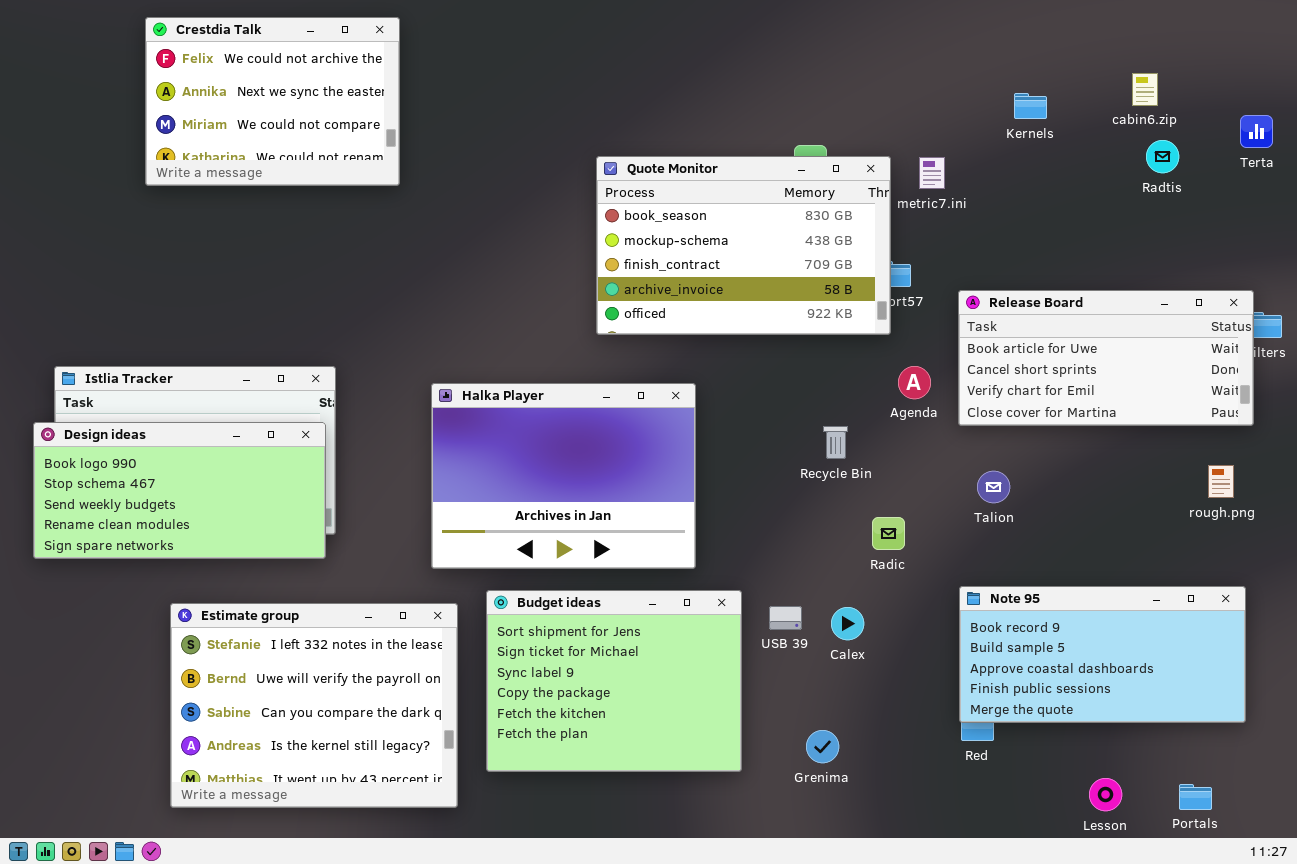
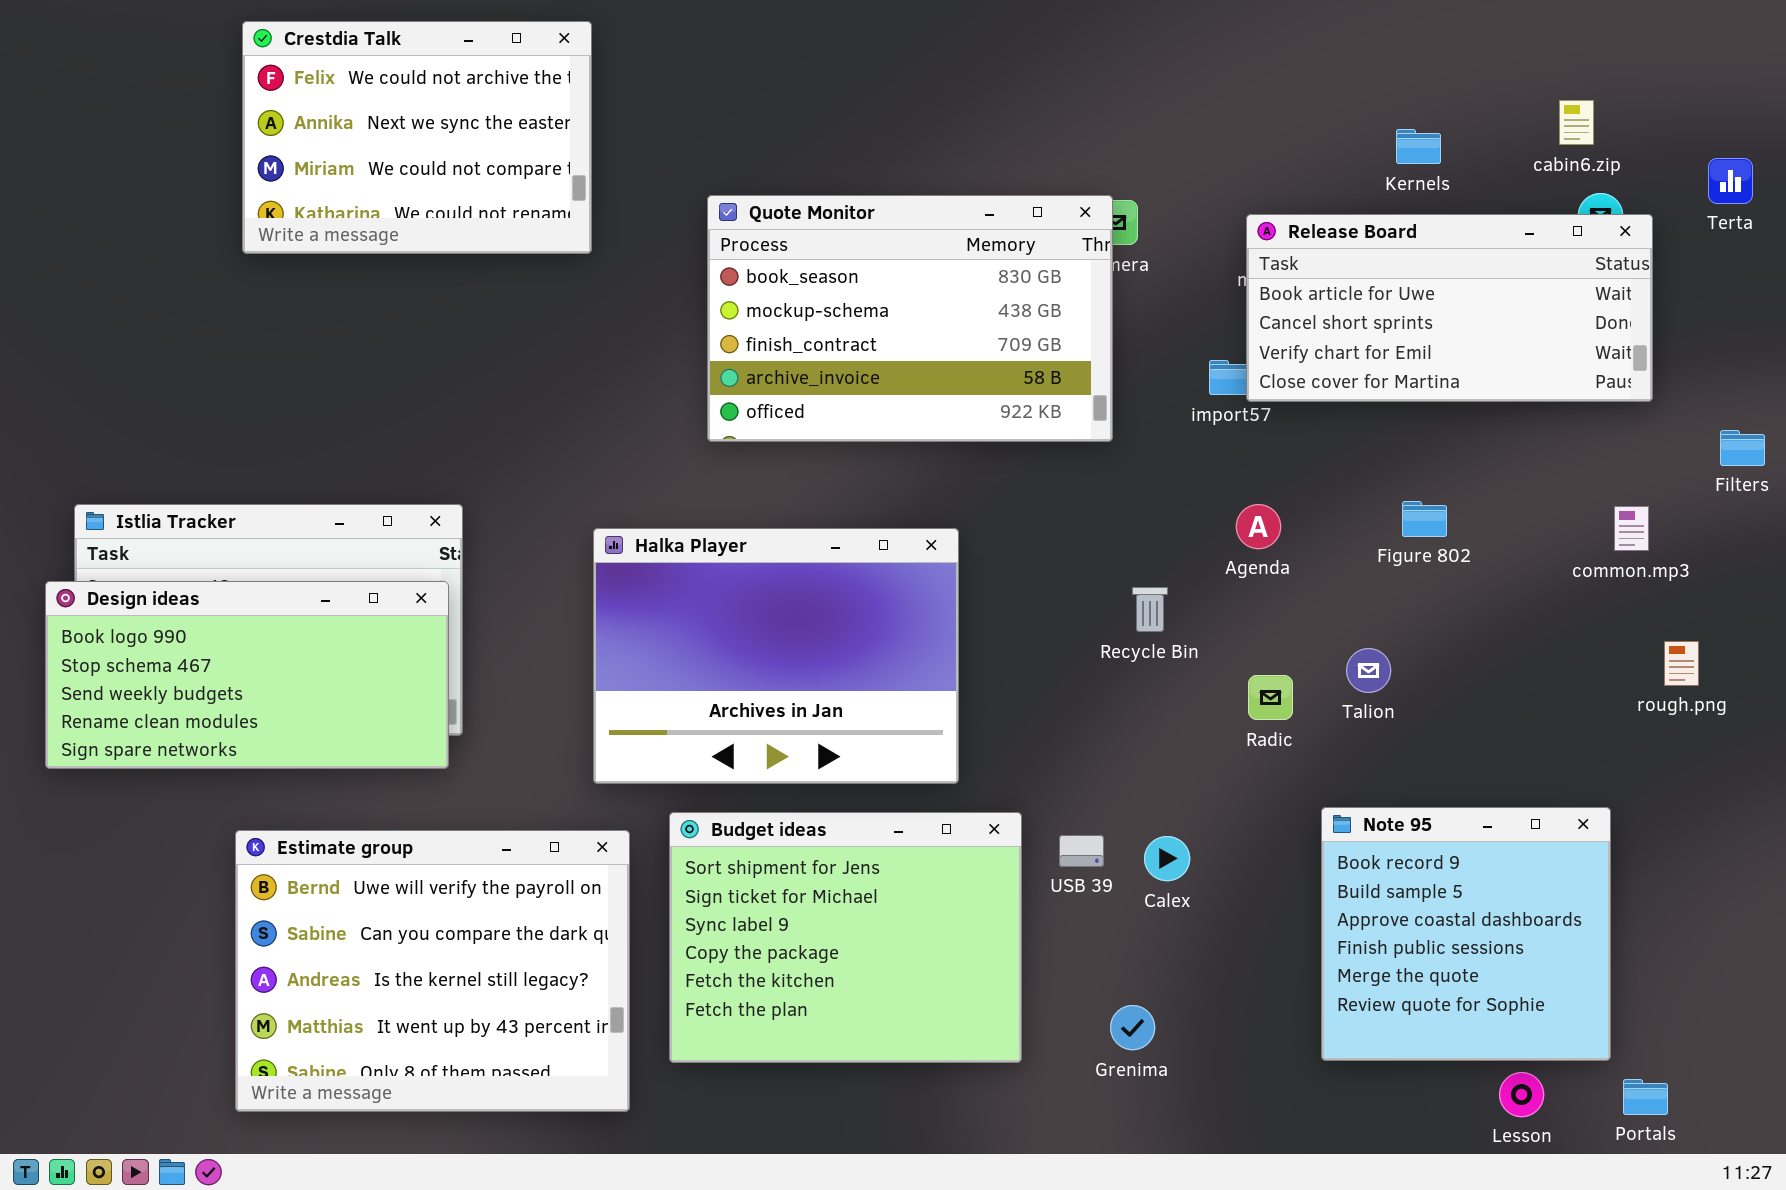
Crestdia Talk: [145,17,400,186] -> [242,21,592,254], moved
Quote Monitor: [596,156,891,335] -> [707,195,1113,442], moved
Release Board: [958,290,1254,426] -> [1246,214,1653,402], moved
Radic: [872,517,905,550] -> [1248,675,1293,720], moved
Note 95: [959,586,1246,723] -> [1321,807,1611,1061], resized
Estimate group: [170,603,458,808] -> [235,830,630,1112], scrolled down 1 row

